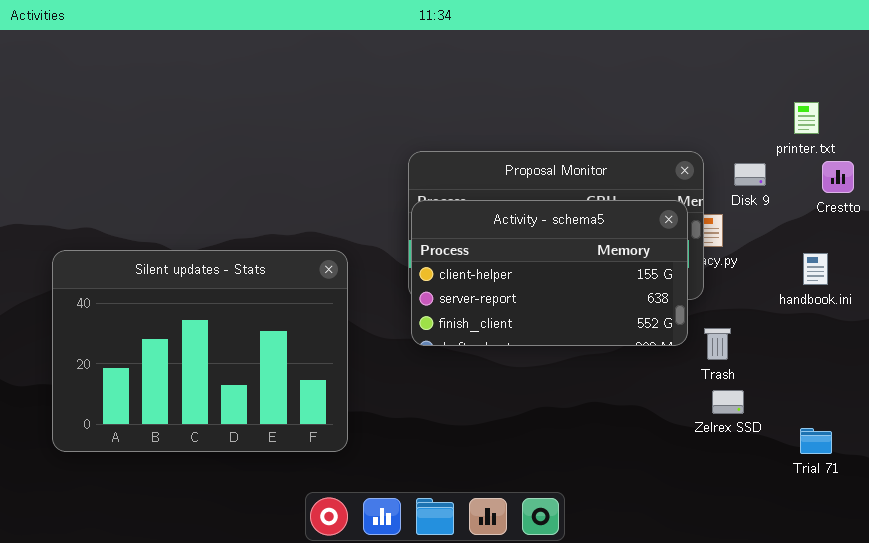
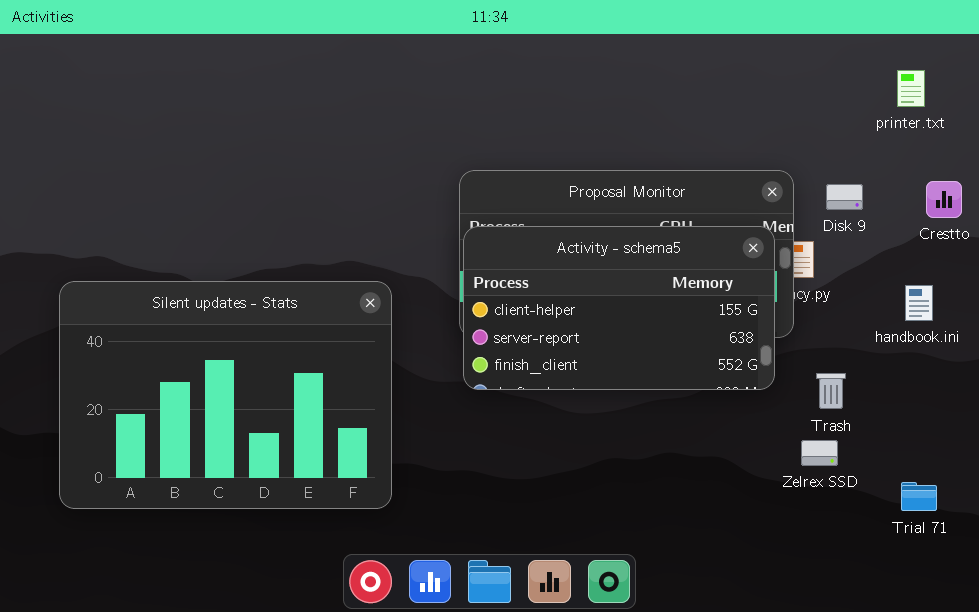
printer.txt: [794,102,819,134] -> [897,70,925,107], moved
Trash: [704,328,731,360] -> [816,373,846,409], moved

